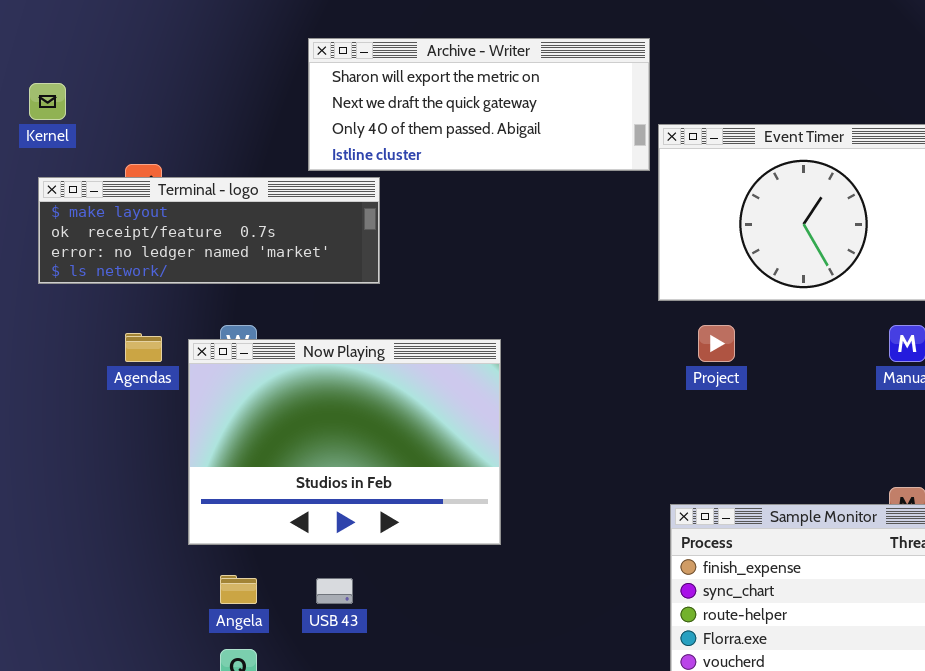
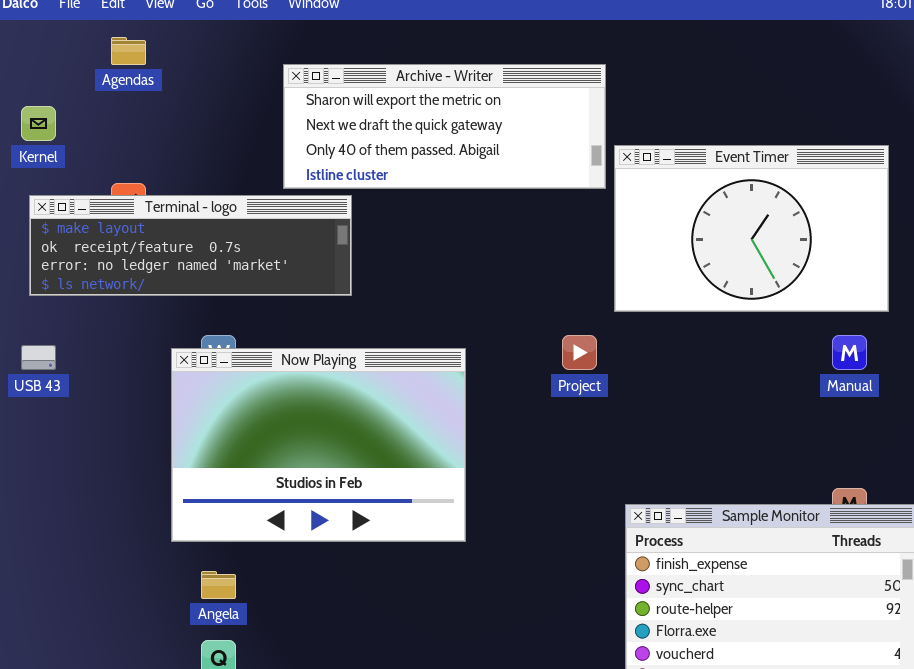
Project: [698,325,735,362] -> [562,335,597,370], moved
Agendas: [125,333,162,362] -> [111,37,146,65], moved
USB 43: [316,578,353,604] -> [21,345,56,370], moved

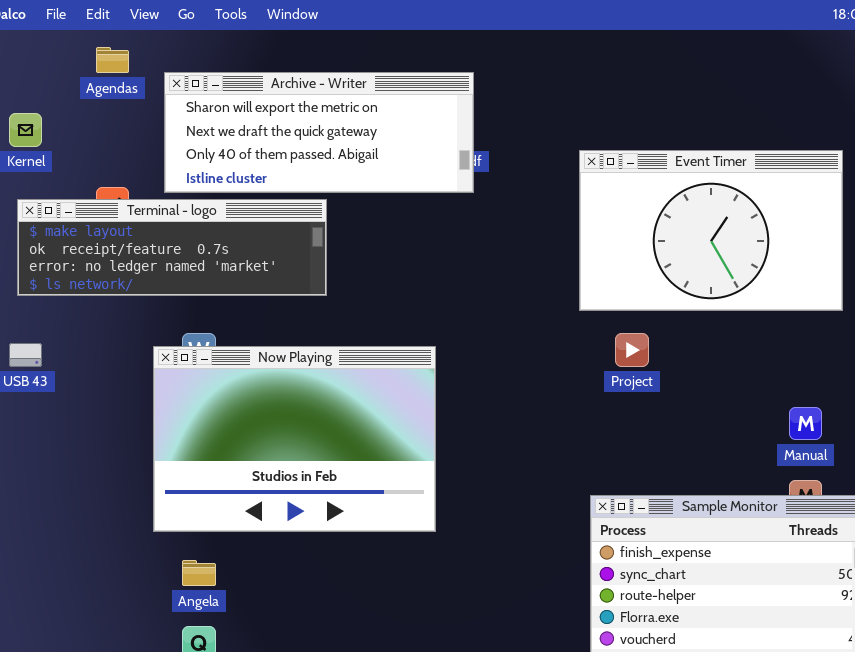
Archive - Writer: [283,64,606,189] -> [164,72,474,193], moved
Project: [562,335,597,370] -> [615,333,649,367], moved
Manual: [832,335,867,370] -> [789,407,822,440], moved

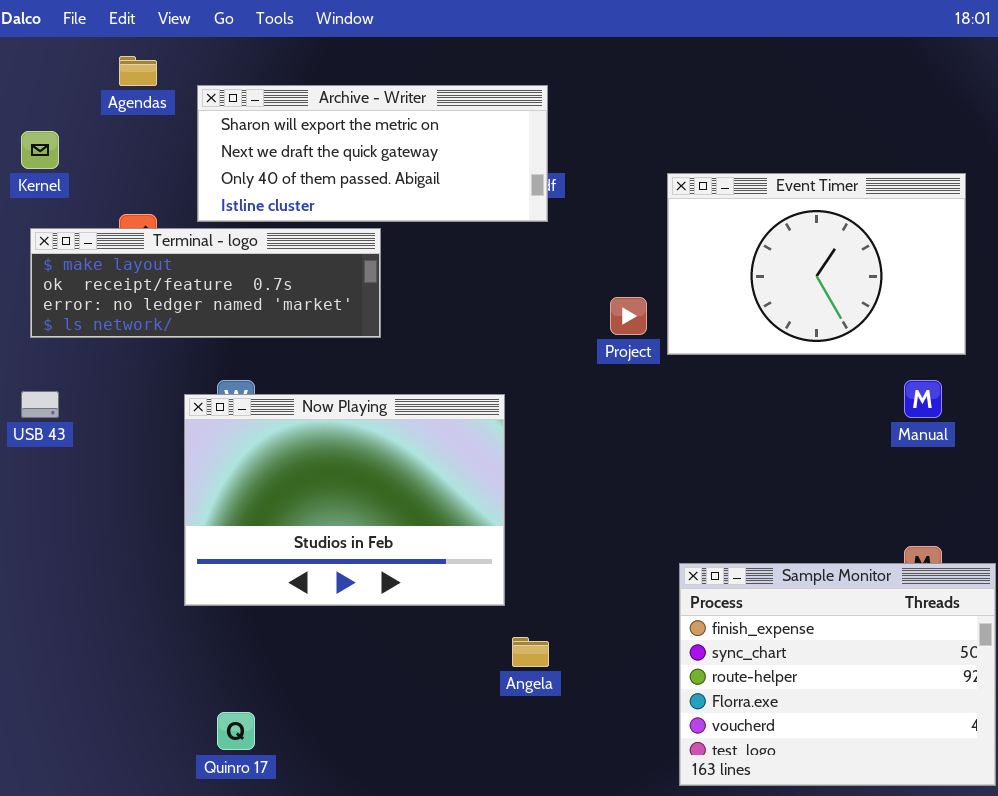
Project: [615,333,649,367] -> [610,297,647,335], moved
Manual: [789,407,822,440] -> [904,380,942,418], moved
Angela: [182,560,216,586] -> [512,637,549,667], moved

